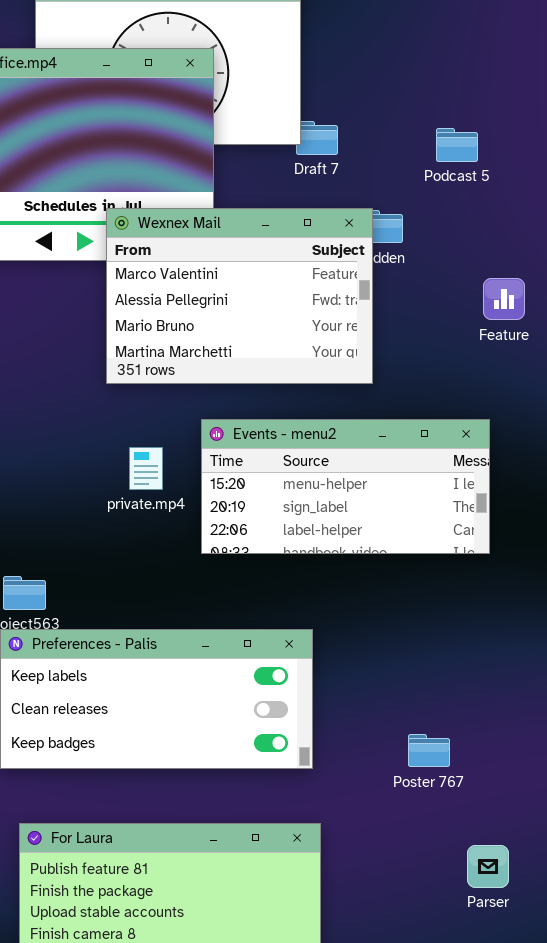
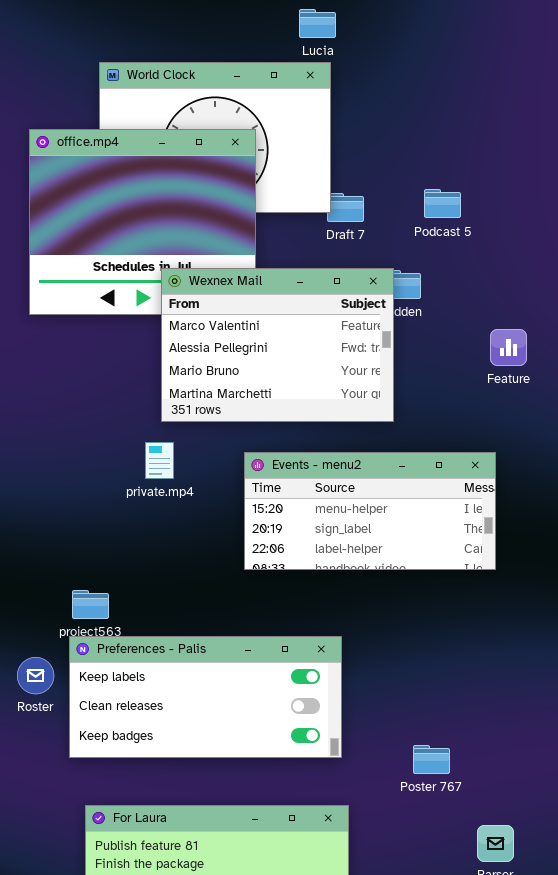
Podcast 5: [436,128,478,162] -> [424,189,461,218], moved
private.mp4: [129,447,163,490] -> [145,442,174,479], moved
Poster 767: [408,734,450,767] -> [413,745,450,774], moved

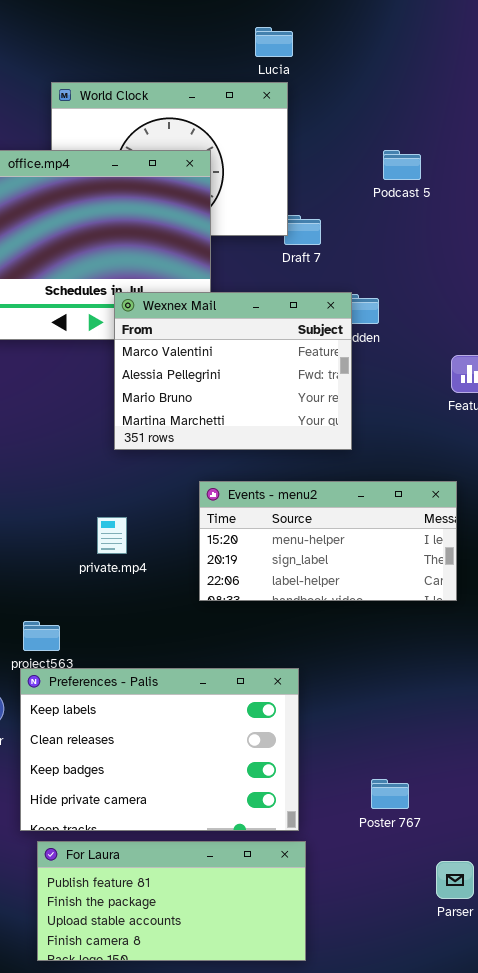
Podcast 5: [424,189,461,218] -> [383,150,421,180], moved
private.mp4: [145,442,174,479] -> [97,517,127,554], moved
Preferences - Palis: [69,636,342,758] -> [20,668,299,831], resized

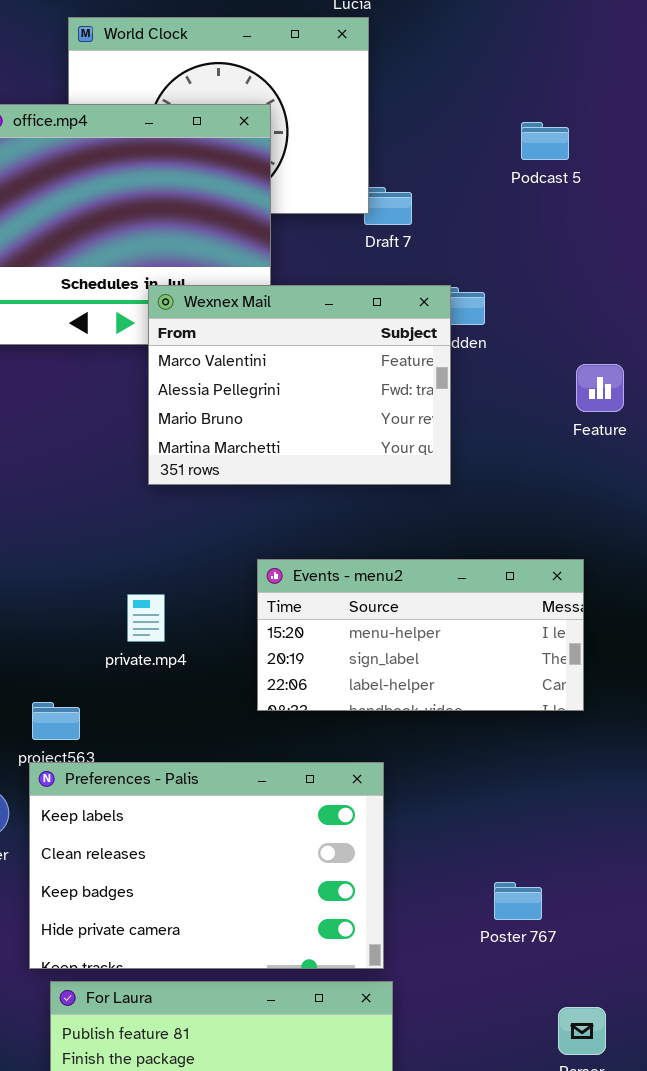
Podcast 5: [383,150,421,180] -> [521,122,569,160], moved
Events - menu2: [199,481,457,601] -> [257,559,584,711], moved
private.mp4: [97,517,127,554] -> [127,594,165,642], moved
Poster 767: [371,779,409,809] -> [494,882,542,920], moved

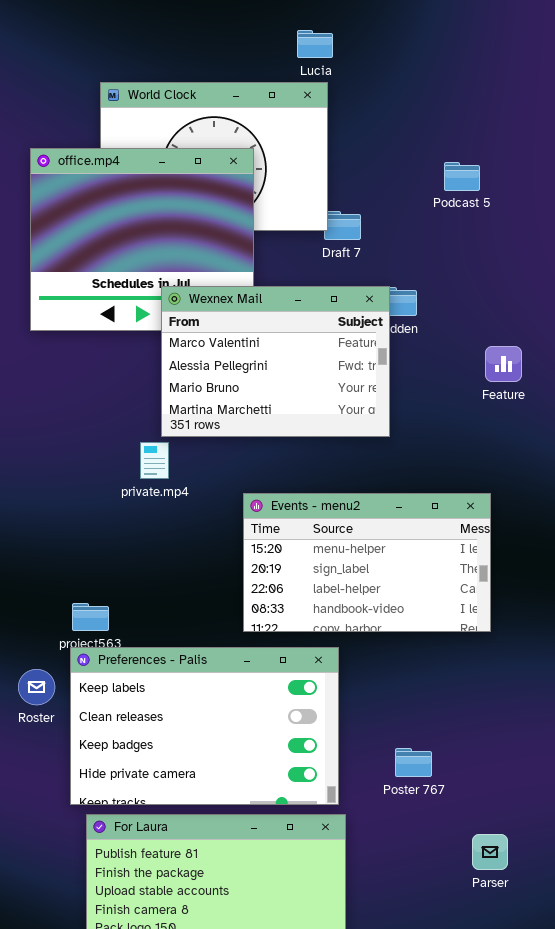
Events - menu2: [257,559,584,711] -> [243,493,491,632], resized
private.mp4: [127,594,165,642] -> [140,442,169,479], moved
Poster 767: [494,882,542,920] -> [395,748,432,777], moved

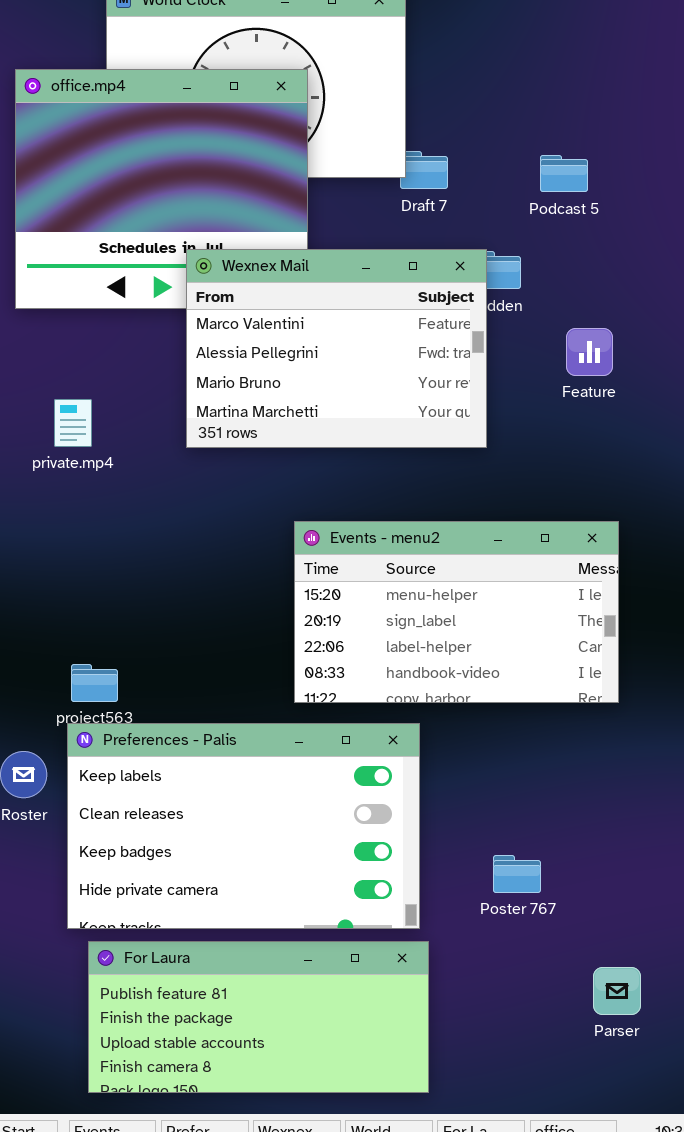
Podcast 5: [444,162,480,191] -> [540,155,588,192], moved
Feature: [485,346,522,382] -> [566,328,613,376], moved
private.mp4: [140,442,169,479] -> [54,399,92,447], moved

